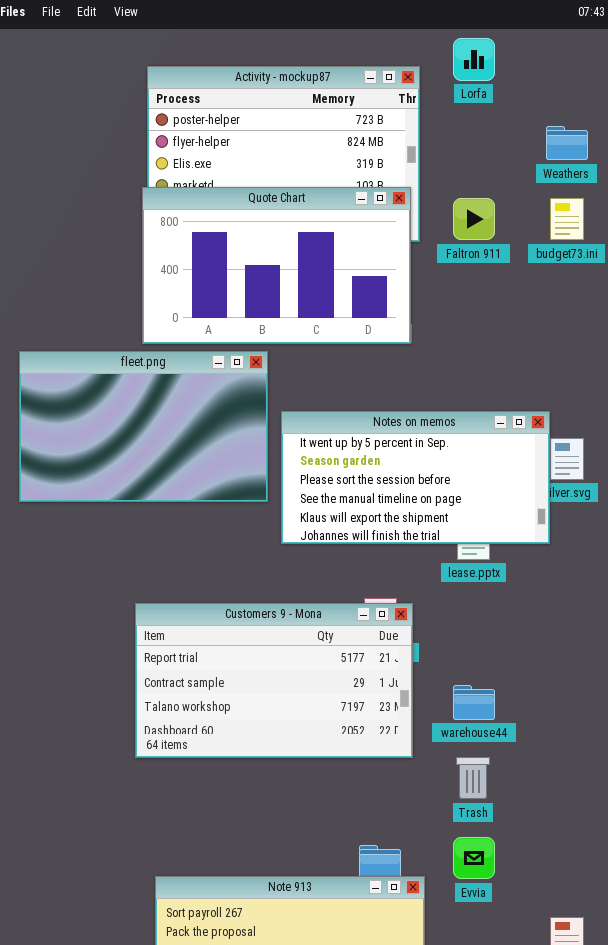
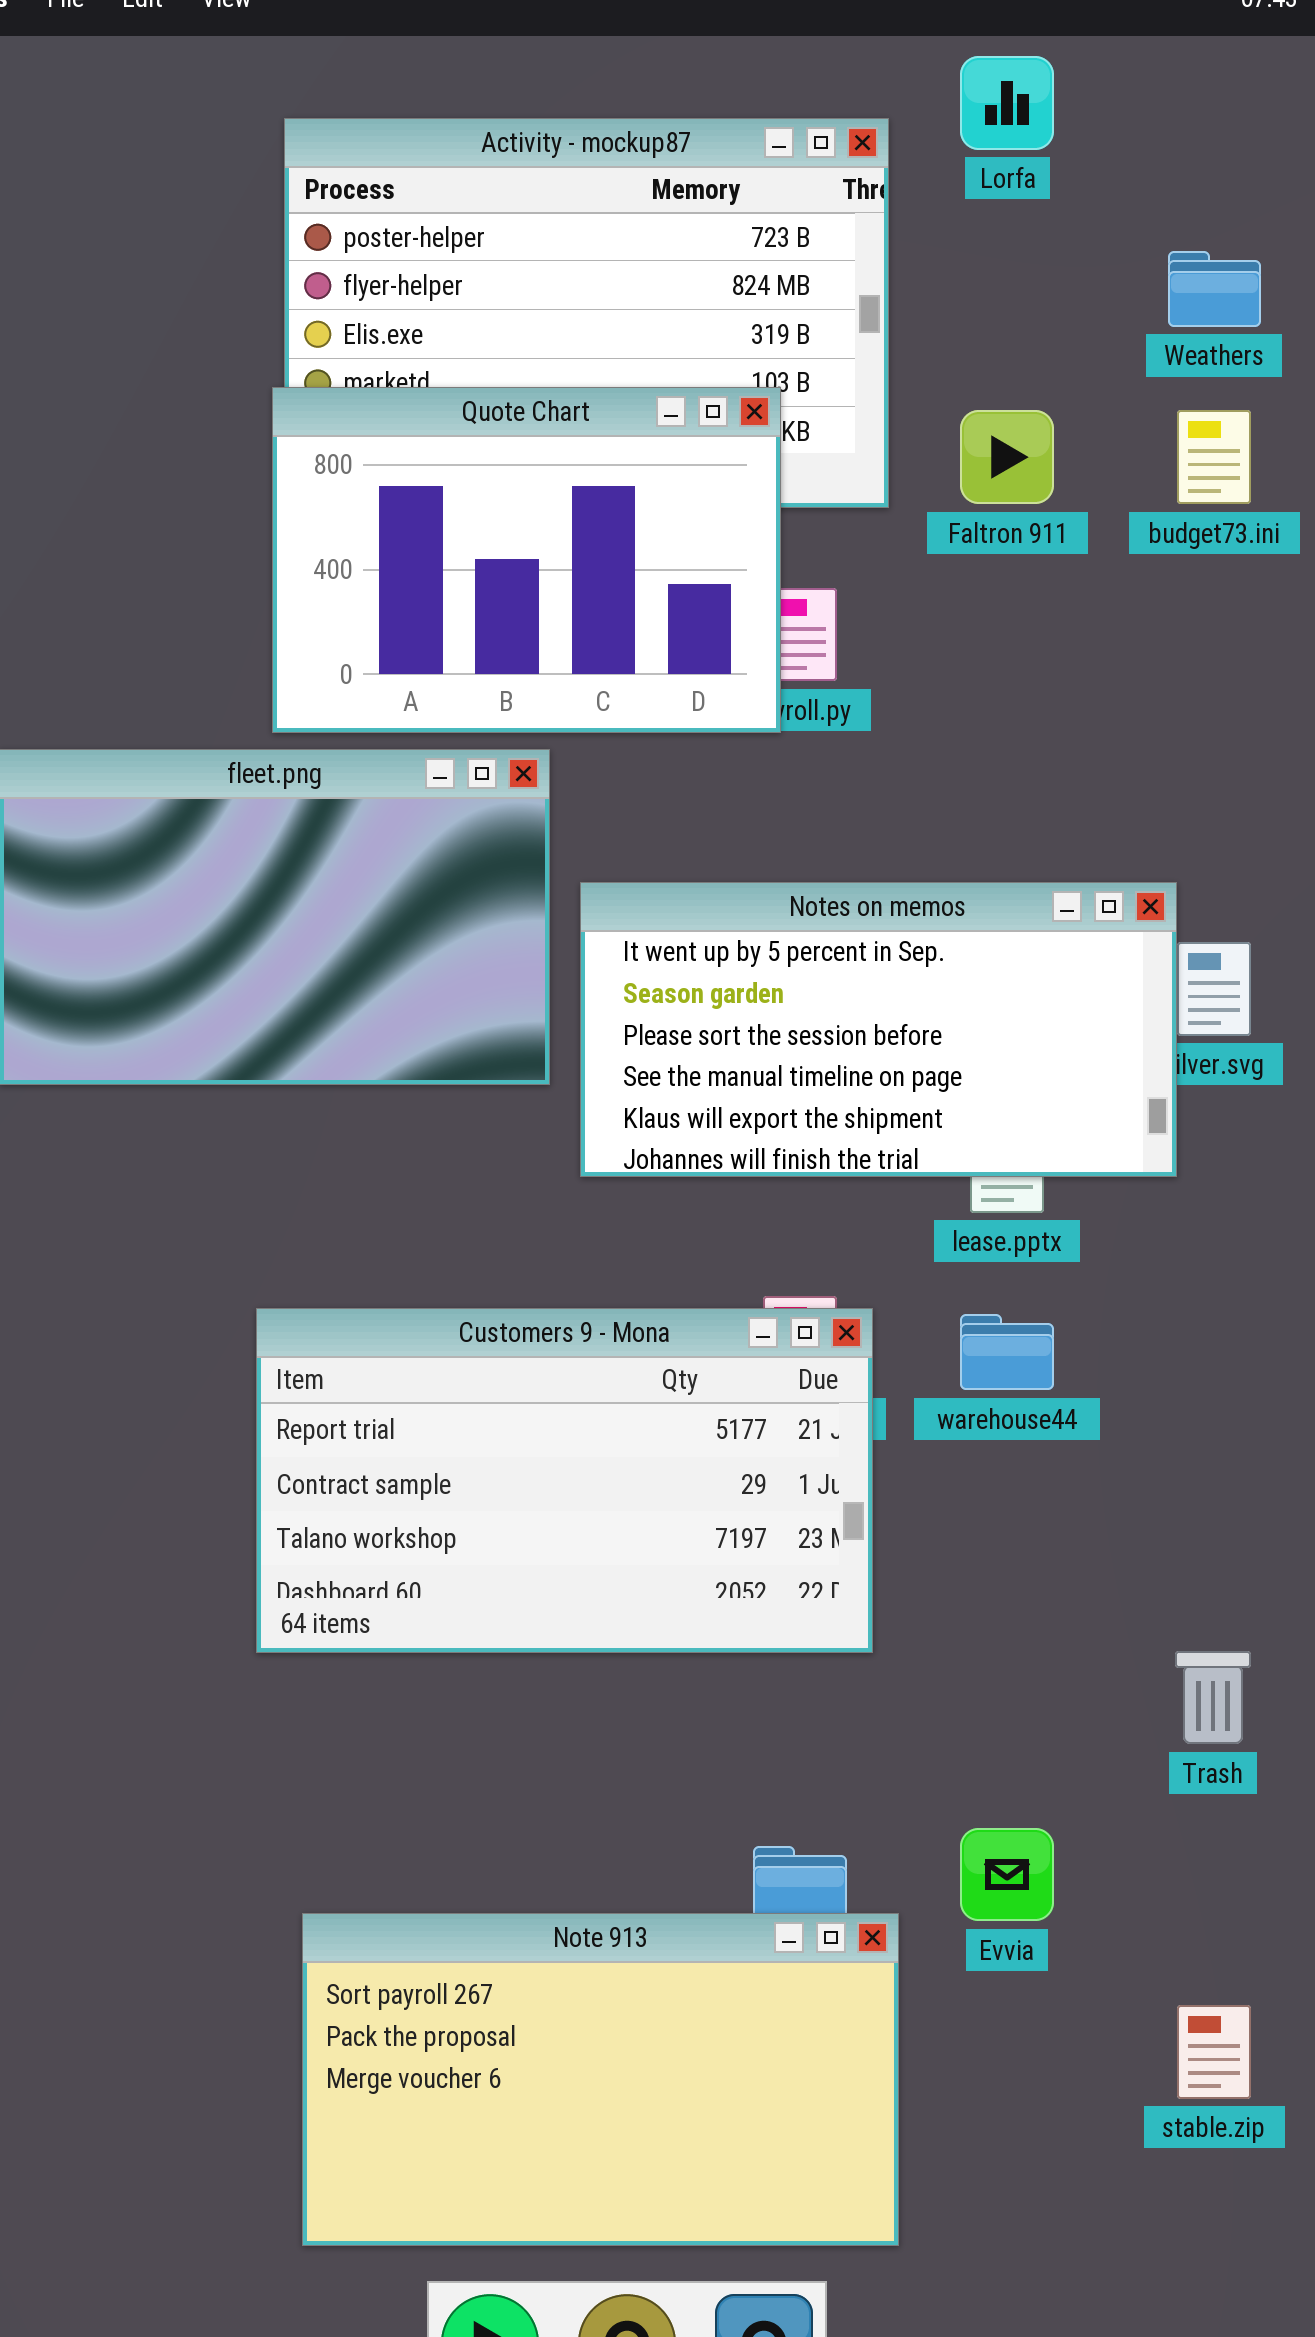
Quote Chart: [142,187,411,344] -> [272,387,781,733], resized
warehouse44: [453,685,495,720] -> [960,1314,1054,1390], moved
Trash: [456,757,490,799] -> [1175,1651,1251,1744], moved

